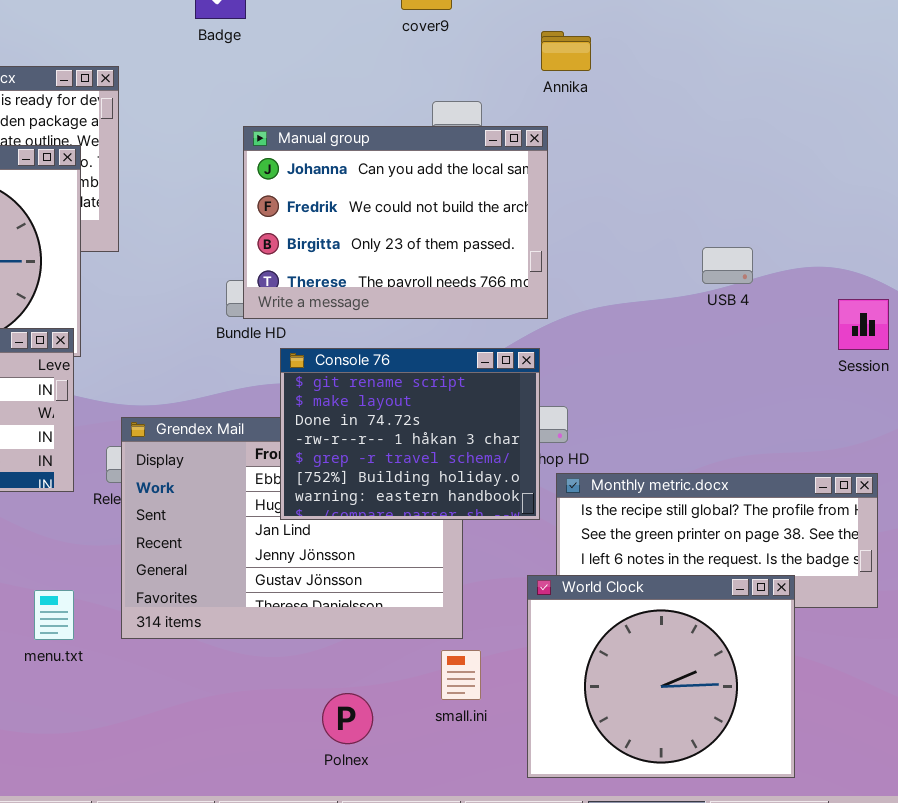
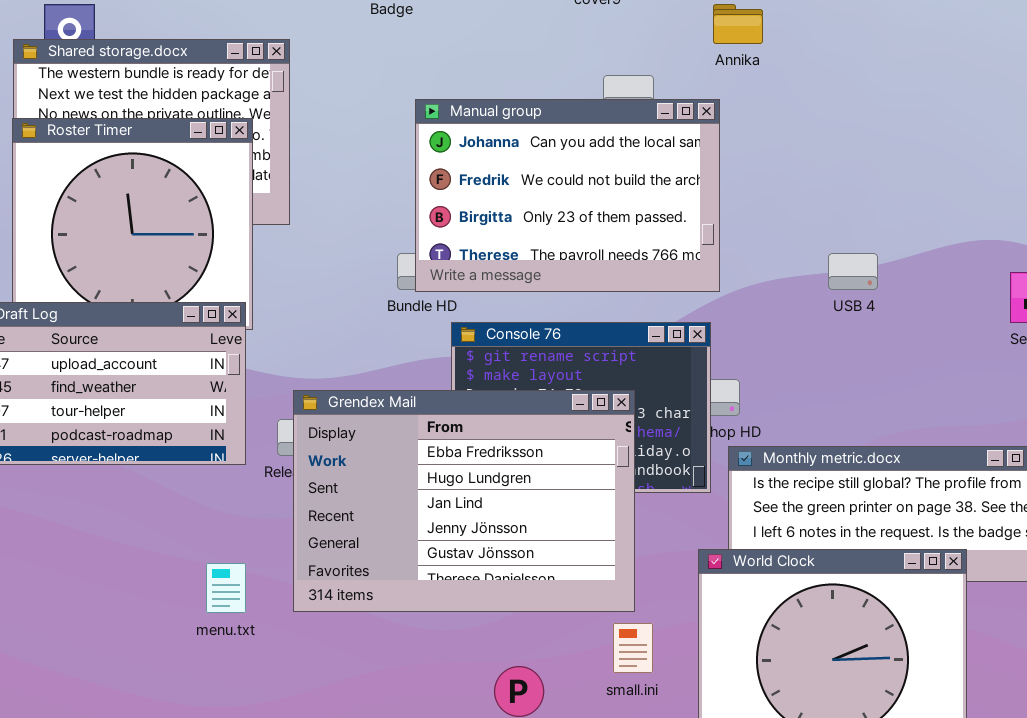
USB 4: [702,247,753,284] -> [828,253,878,290], moved
Grendex Mail: [121,417,463,639] -> [293,390,635,612], raised

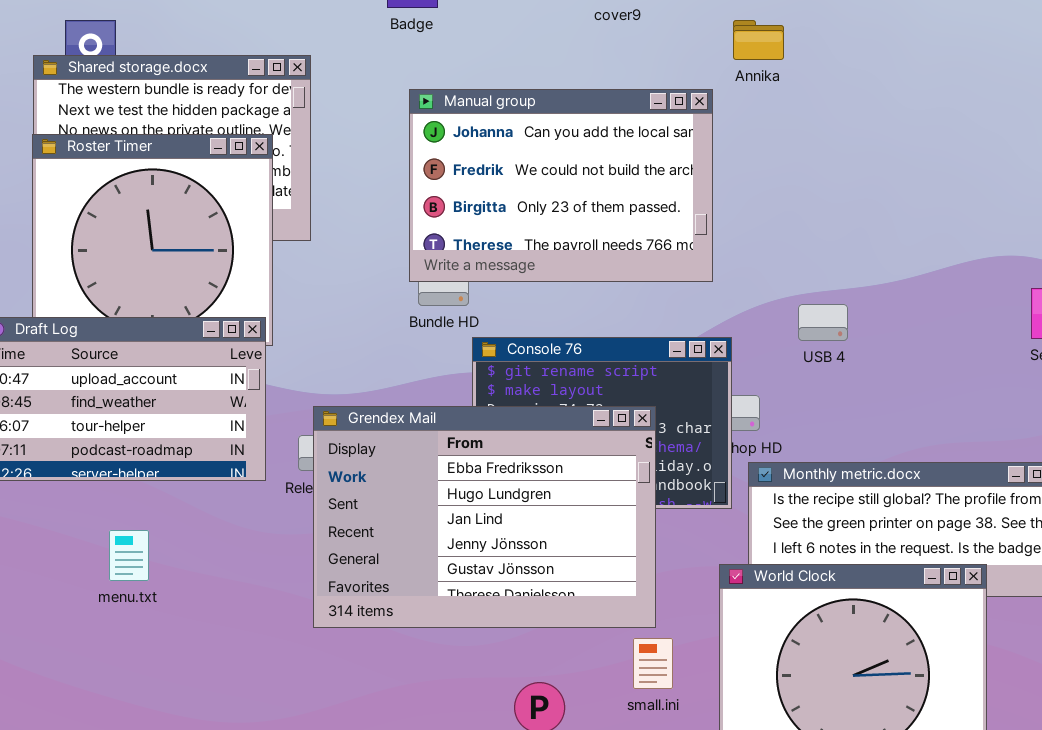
Manual group: [415,99,720,292] -> [409,89,713,282], moved
USB 4: [828,253,878,290] -> [798,304,848,341], moved
menu.txt: [206,563,246,613] -> [109,530,149,581], moved

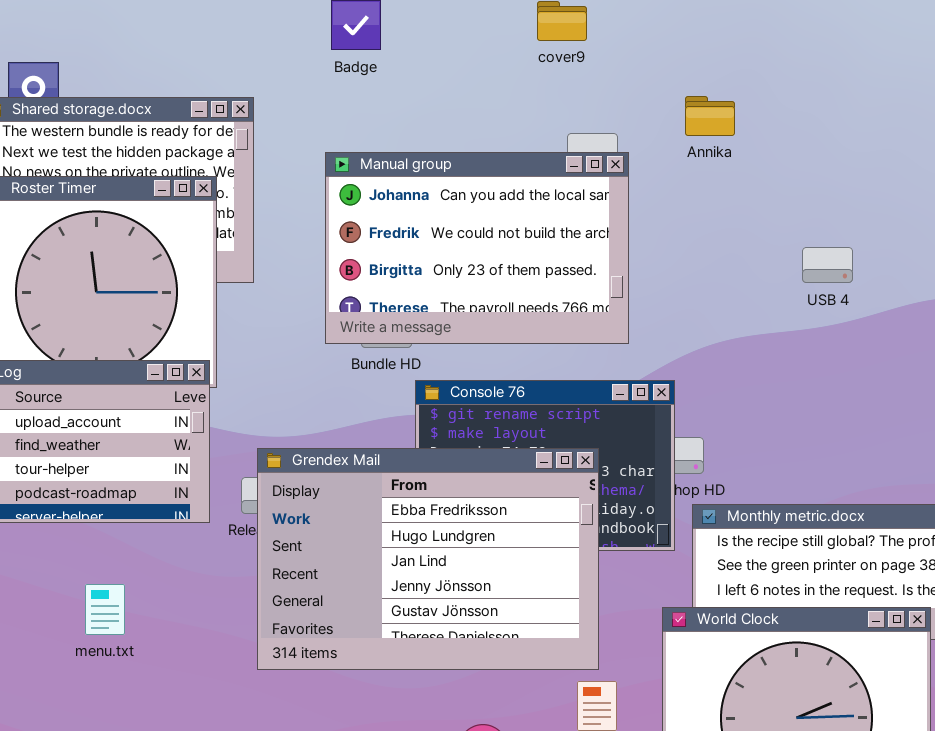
Annika: [733,20,784,60] -> [685,96,735,136], moved
Manual group: [409,89,713,282] -> [325,152,629,344], moved
USB 4: [798,304,848,341] -> [802,247,853,283], moved
menu.txt: [109,530,149,581] -> [85,584,125,635], moved

